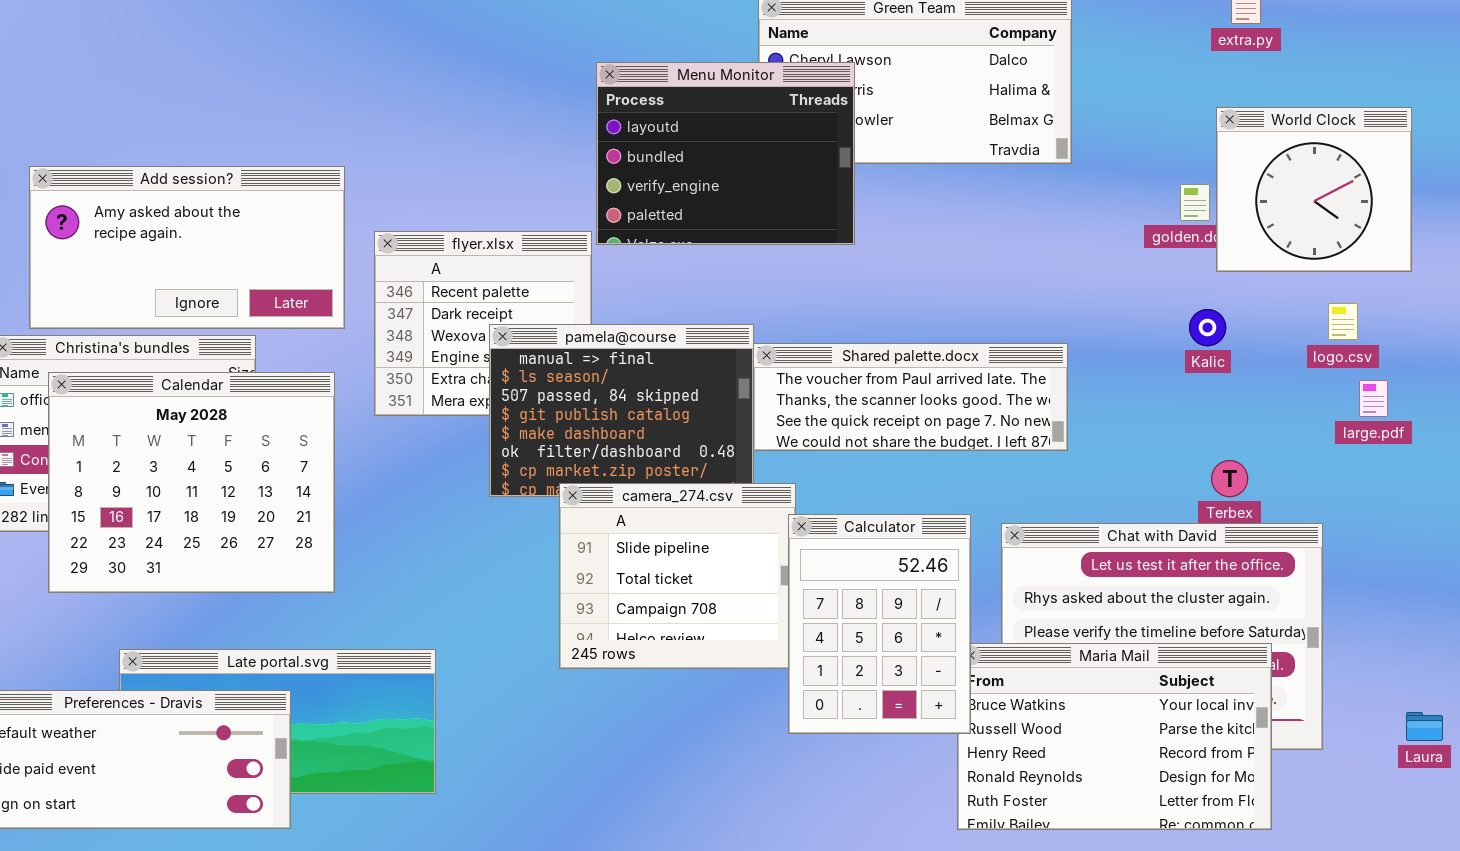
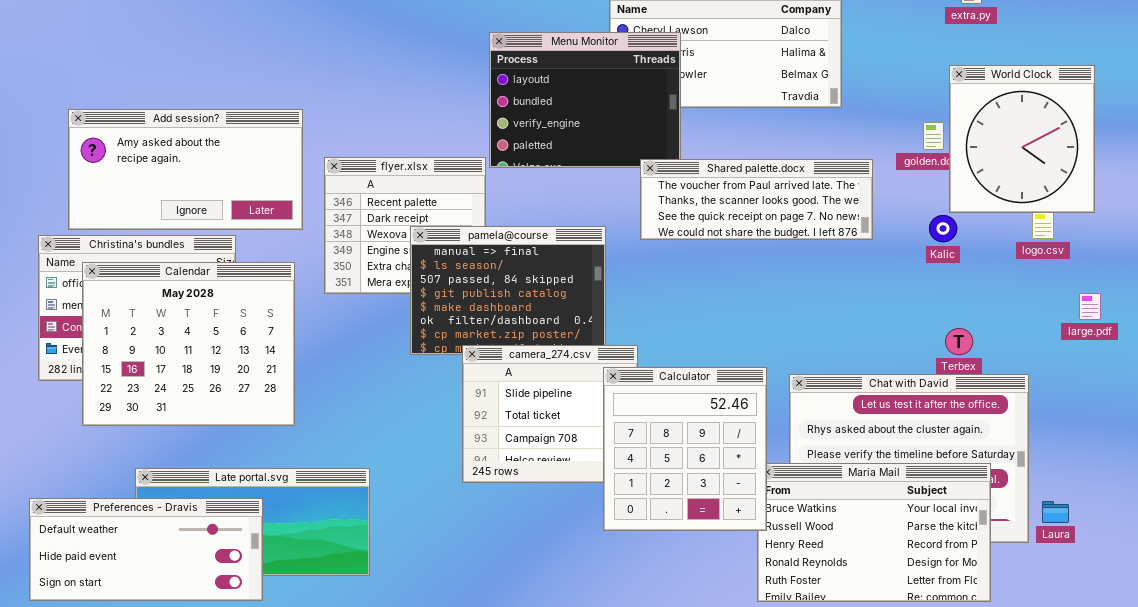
World Clock: [1216,107,1412,272] -> [949,65,1095,213], resized
Shared palette.docx: [753,343,1068,451] -> [640,159,873,240], moved
large.pdf: [1359,380,1388,417] -> [1079,293,1101,320], moved
Calculator: [788,514,971,734] -> [603,367,767,531], resized
Laura: [1406,712,1443,741] -> [1042,501,1069,523], moved

